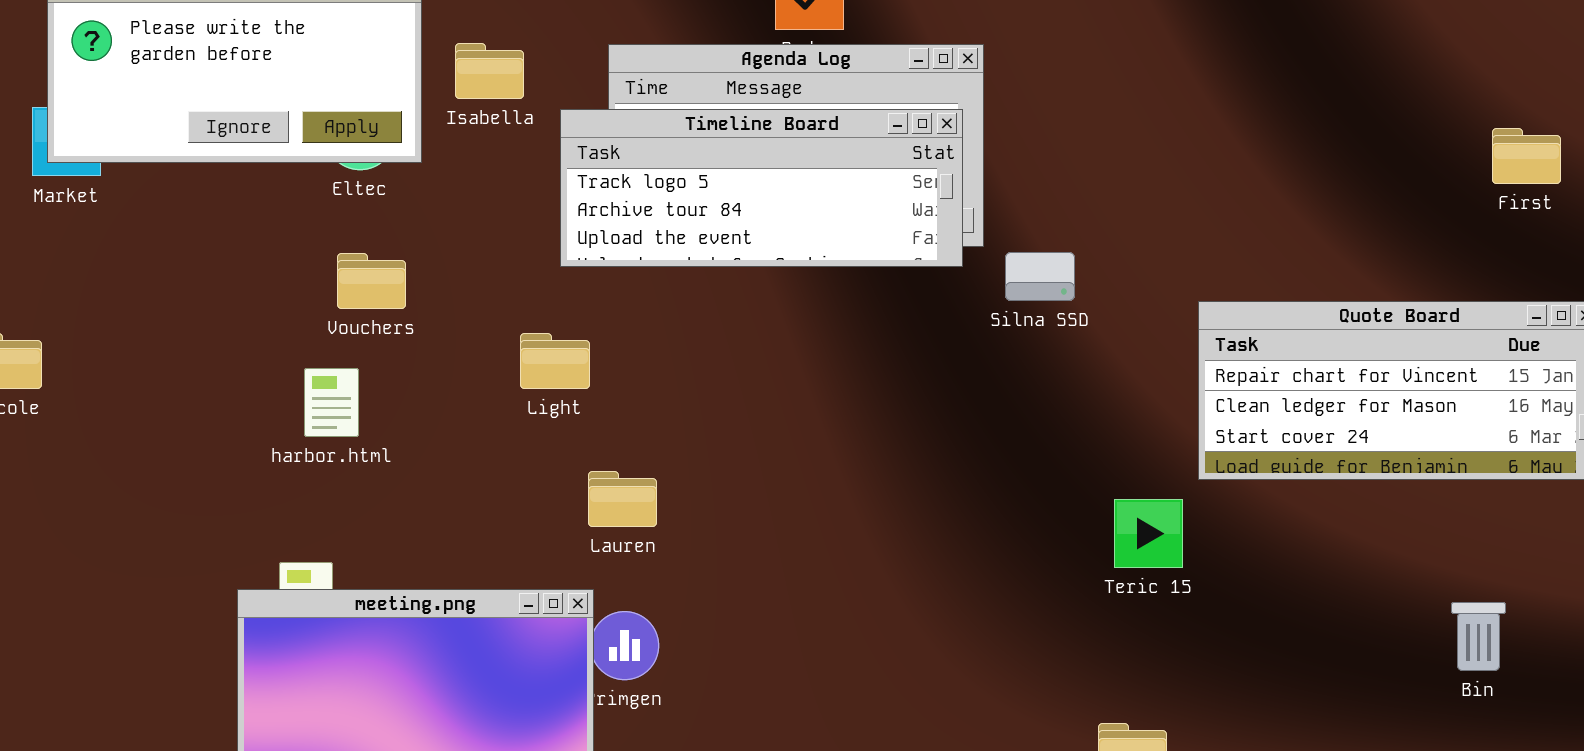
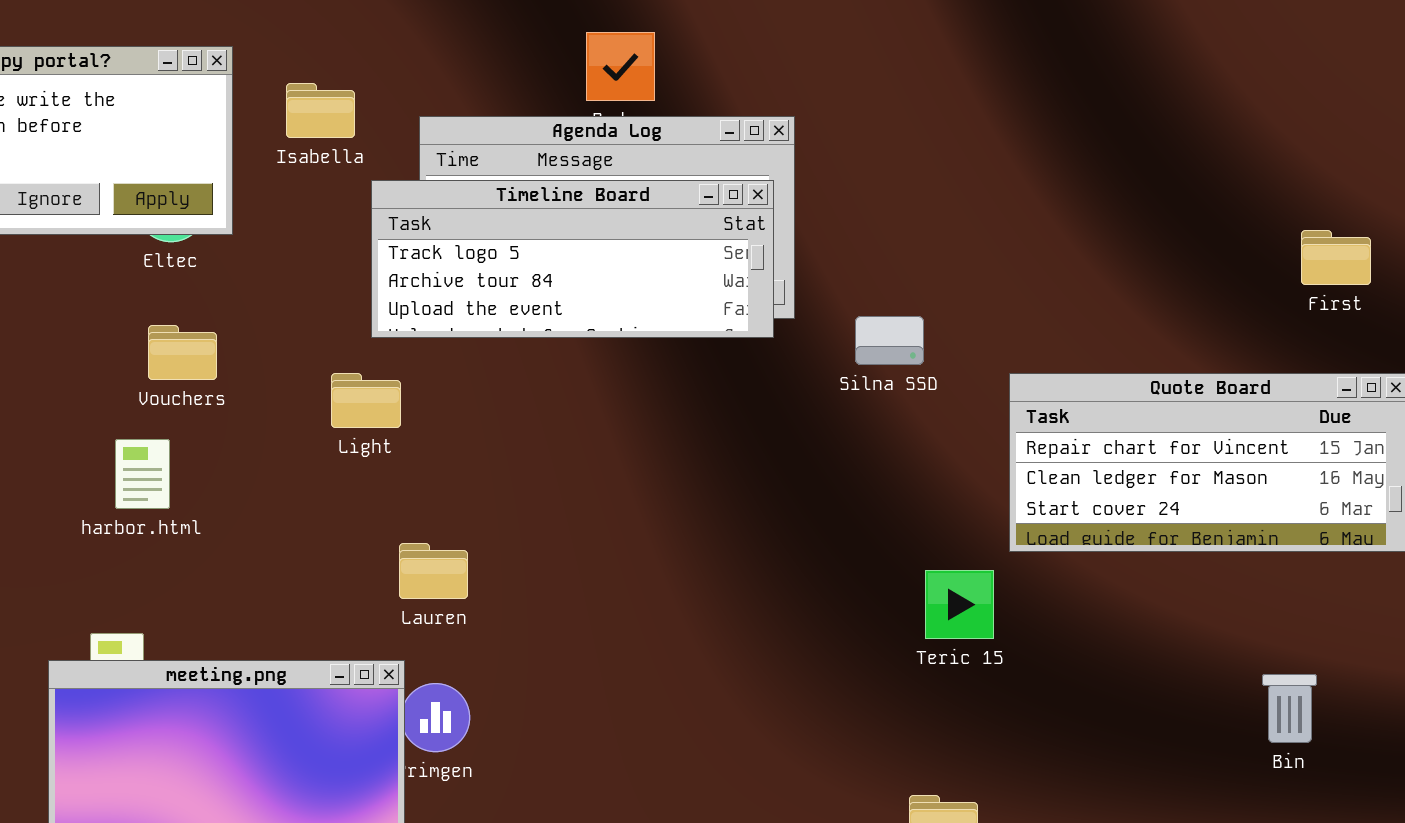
Isabella: [455,43,524,99] -> [286,83,355,138], moved
First: [1492,128,1561,184] -> [1301,230,1371,285], moved
Silna SSD: [1005,252,1075,301] -> [855,316,924,365], moved
Light: [520,333,590,389] -> [331,373,401,428], moved

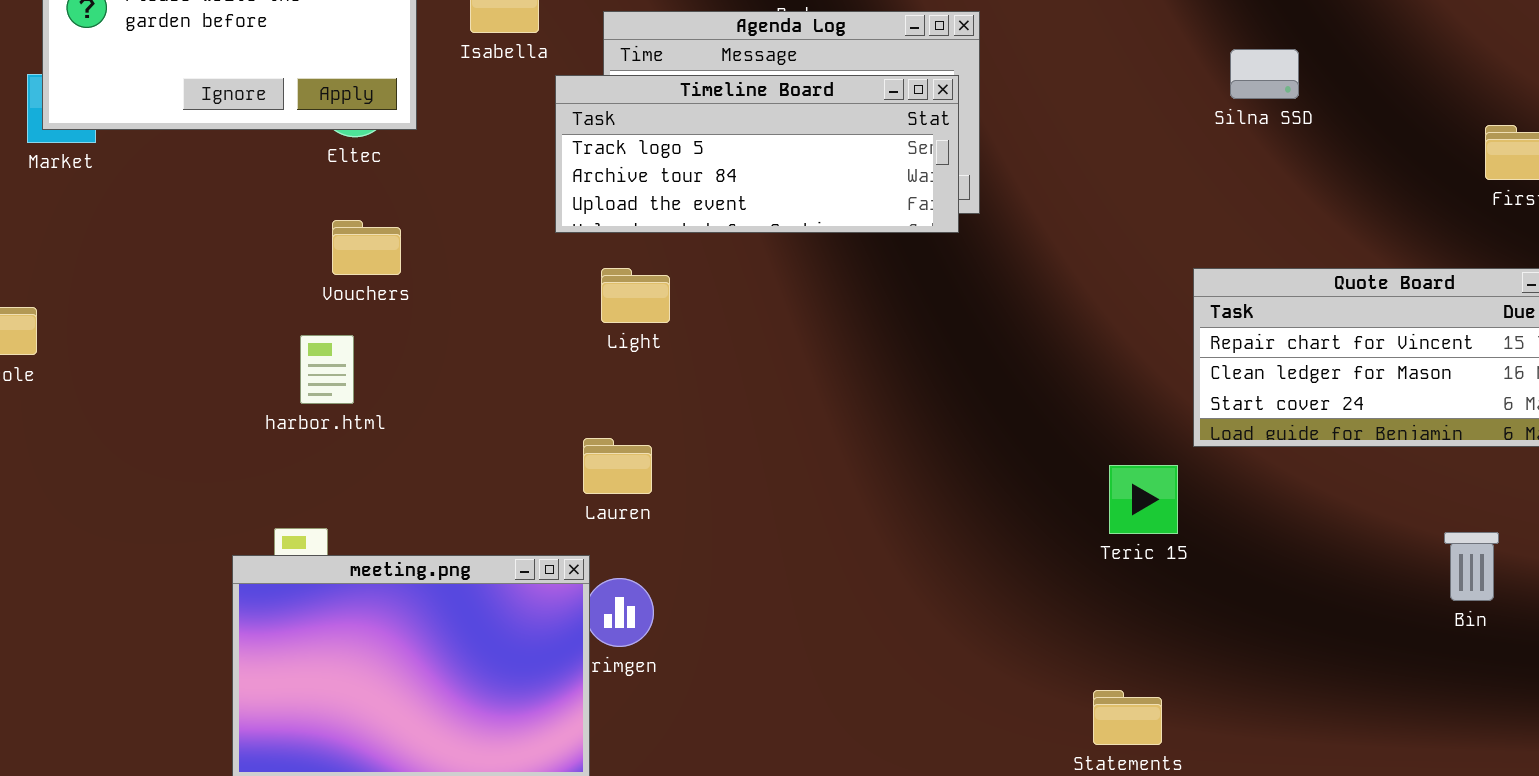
Silna SSD: [855,316,924,365] -> [1230,49,1299,99], moved
Light: [331,373,401,428] -> [601,268,670,323], moved
Bin: [1262,674,1317,743] -> [1444,532,1499,601], moved

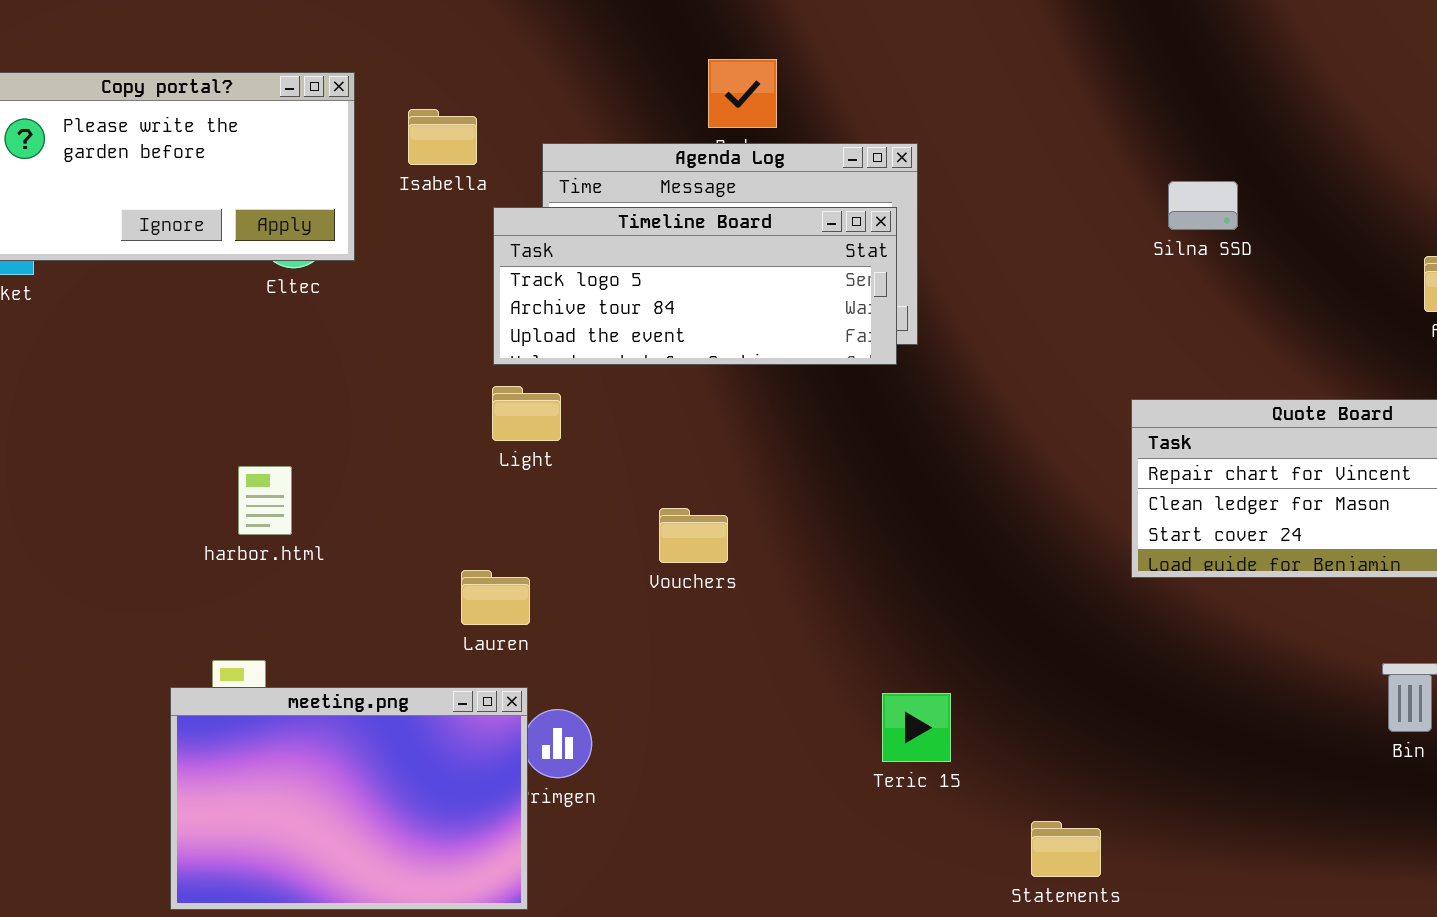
Vouchers: [332,220,401,275] -> [659,508,728,563], moved
Light: [601,268,670,323] -> [492,386,561,441], moved
Lauren: [583,438,652,494] -> [461,570,530,625], moved
Teric 15: [1109,465,1178,534] -> [882,693,951,762], moved

